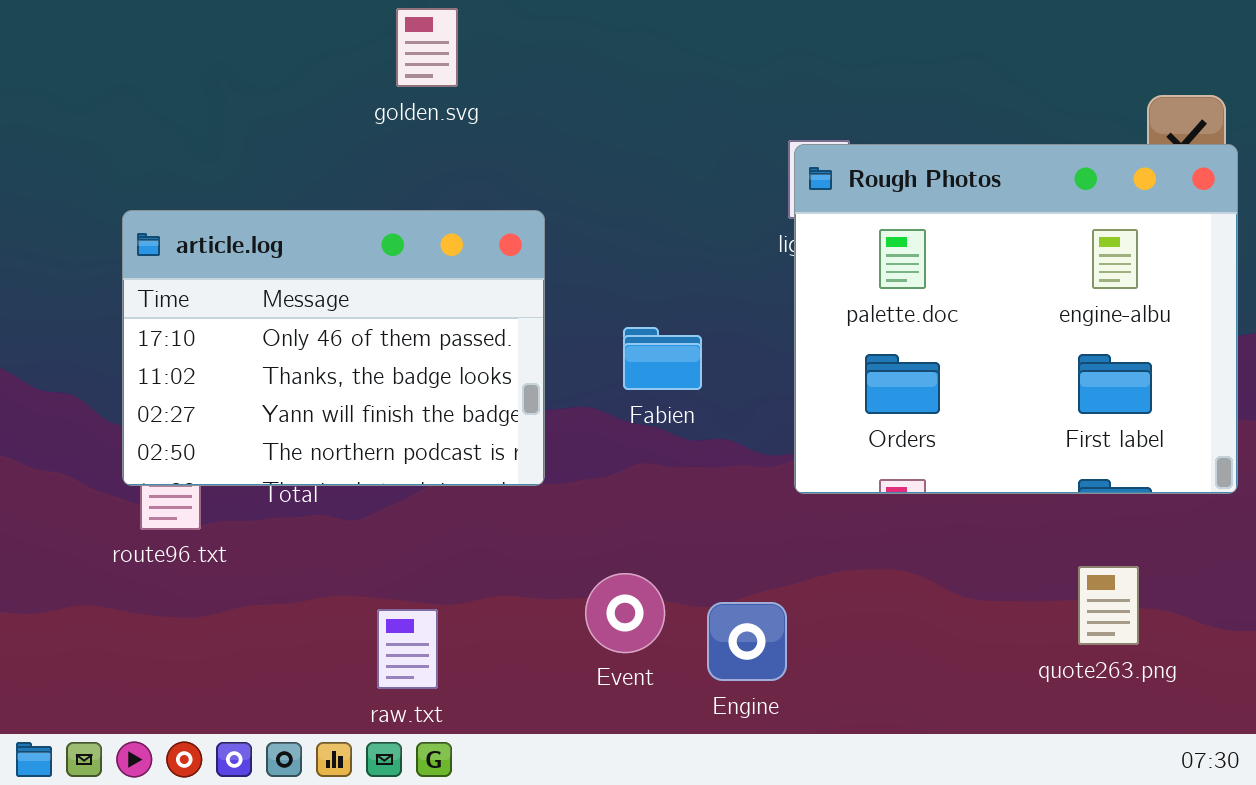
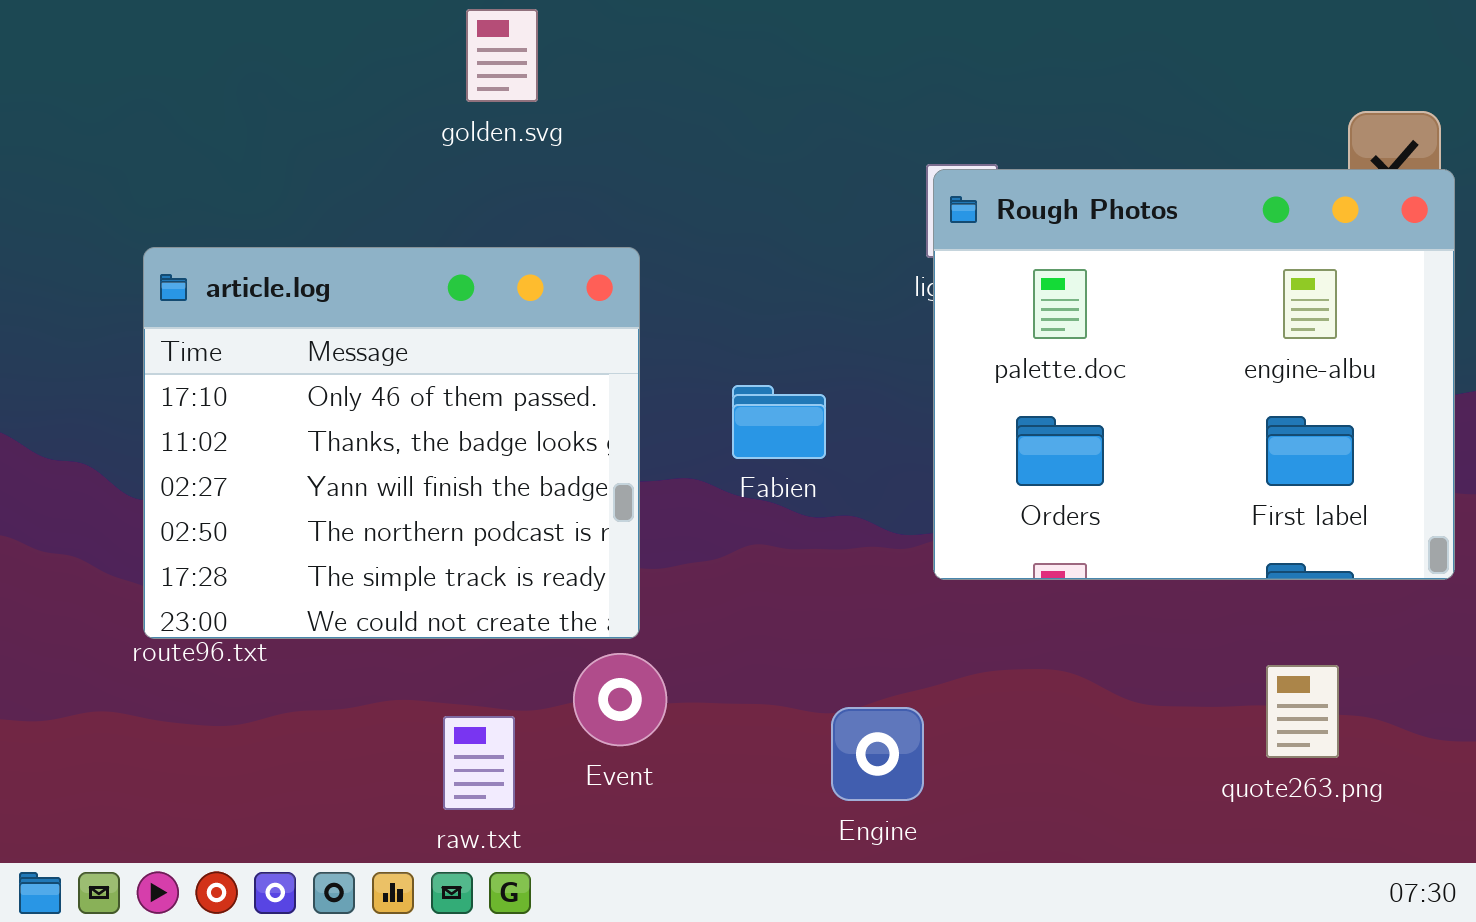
article.log: [122,210,545,486] -> [143,247,640,639], resized
Event: [585,573,665,653] -> [573,653,667,746], moved

